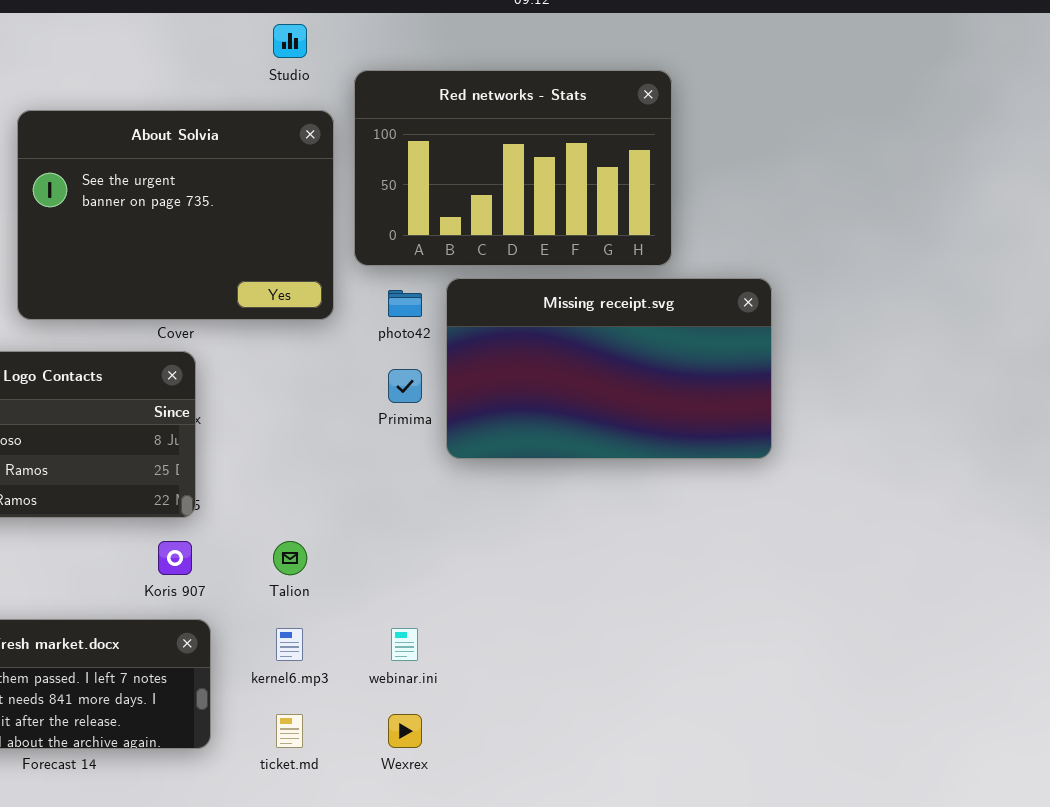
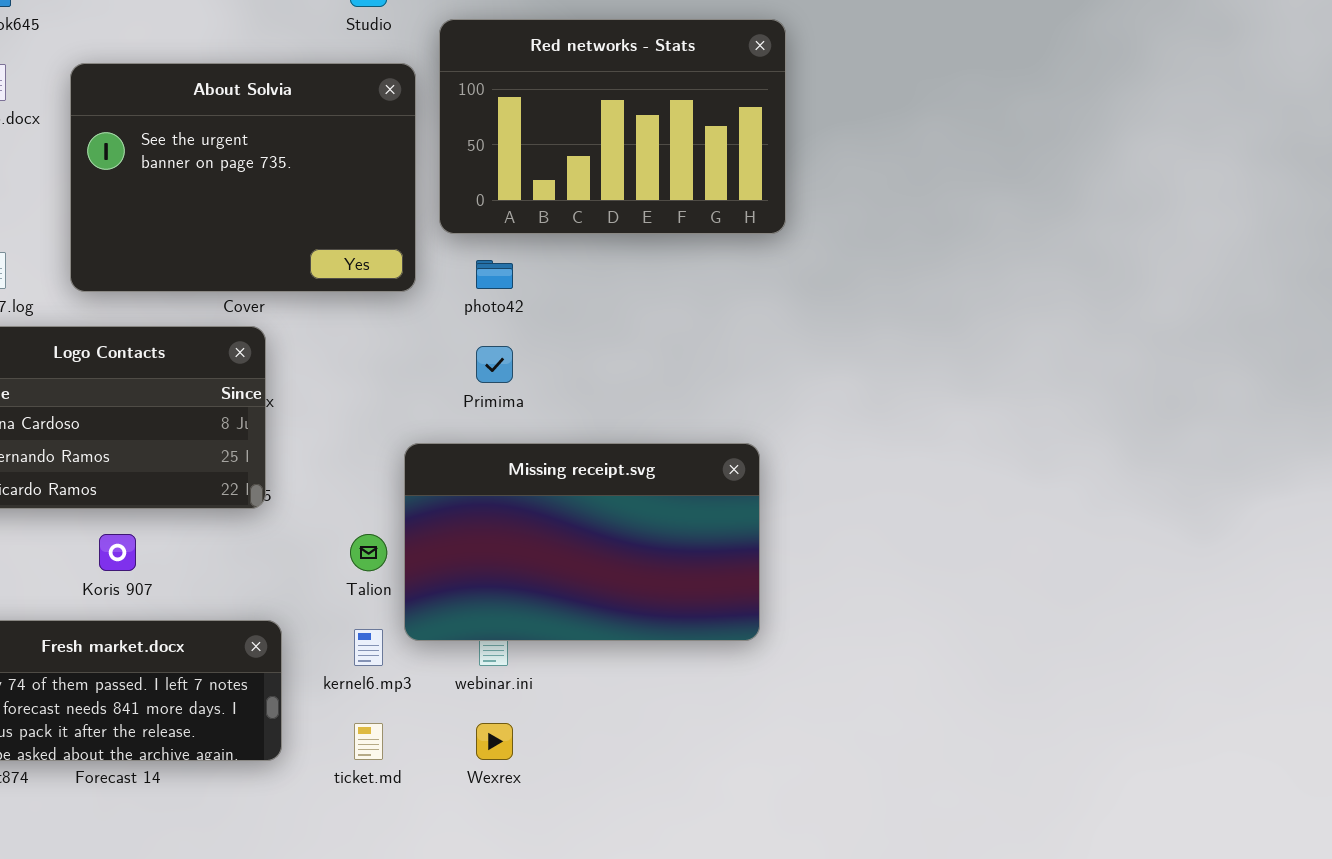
Missing receipt.svg: [446,278,772,459] -> [404,443,760,641], moved
Koris 907: [158,541,192,575] -> [99,534,136,571], moved

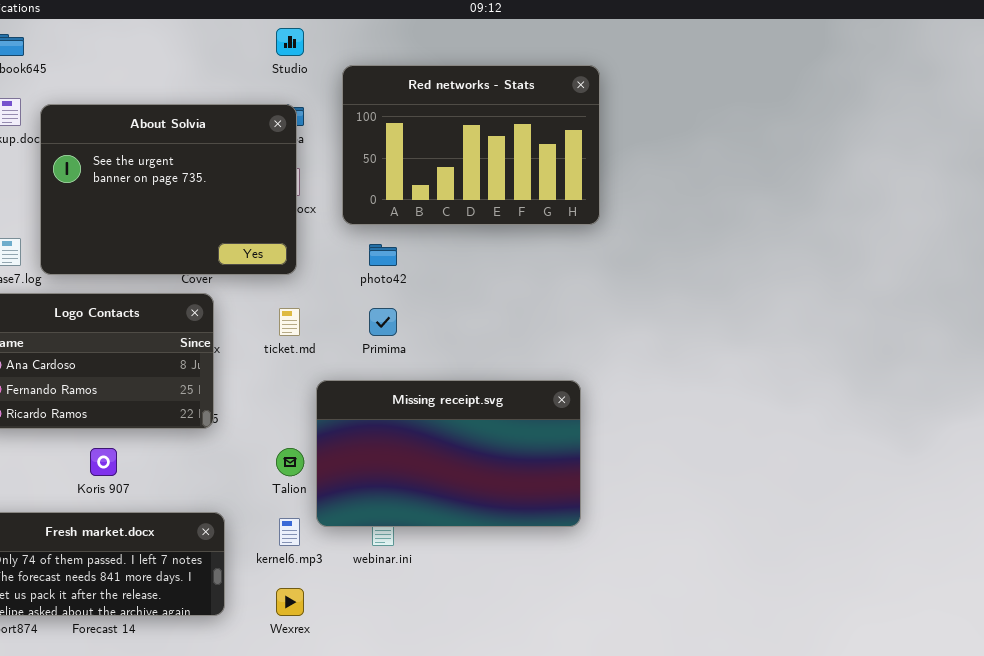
About Solvia: [70,63,416,292] -> [40,104,297,275], moved
ticket.md: [354,723,383,760] -> [279,308,300,336], moved
Wexrex: [476,723,513,760] -> [276,588,304,616], moved

